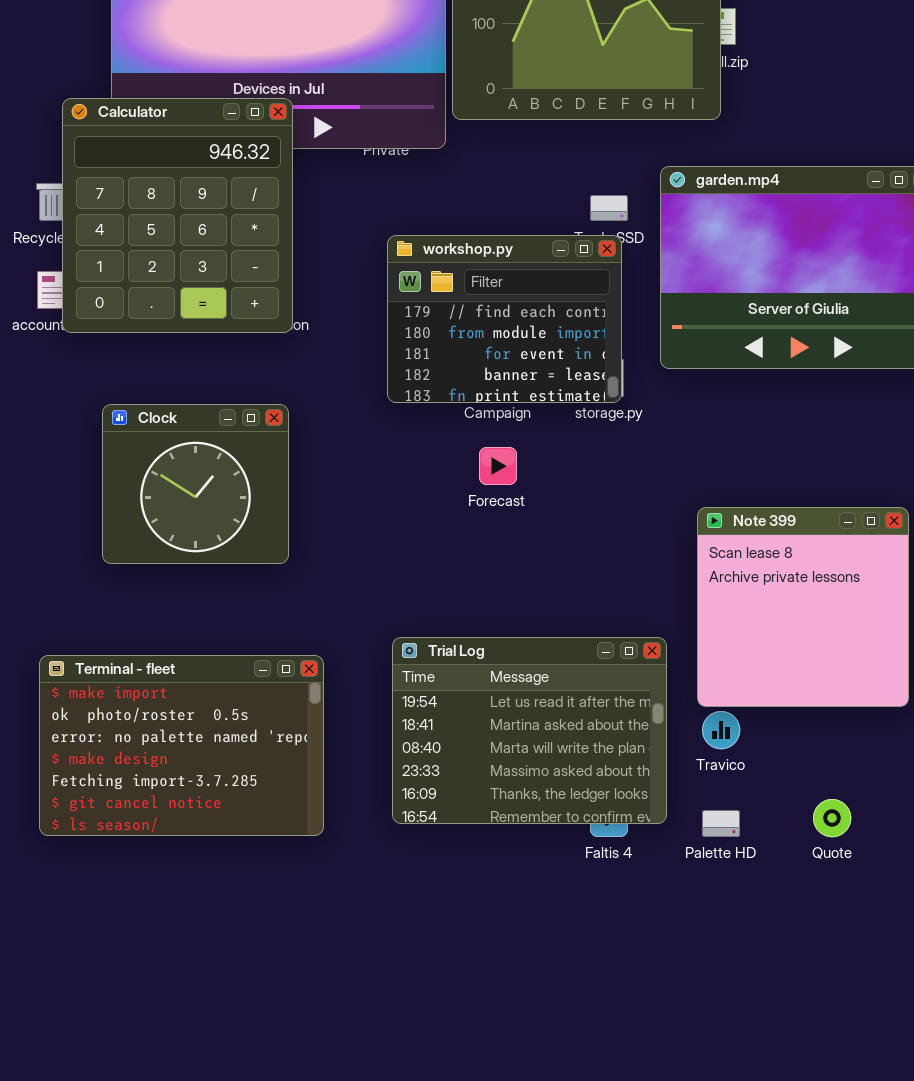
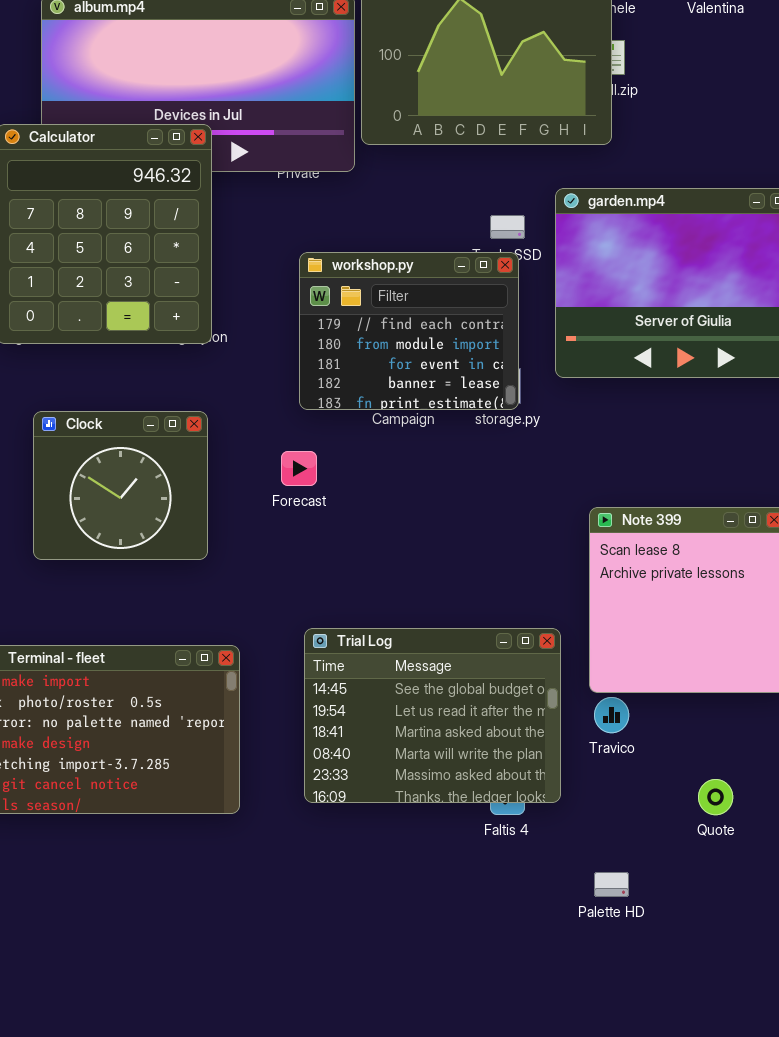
Forecast: [479,447,517,485] -> [281,451,317,486], moved
Trial Log: [392,637,667,824] -> [304,628,561,803], scrolled up 1 row
Palette HD: [702,810,740,837] -> [594,872,629,897], moved

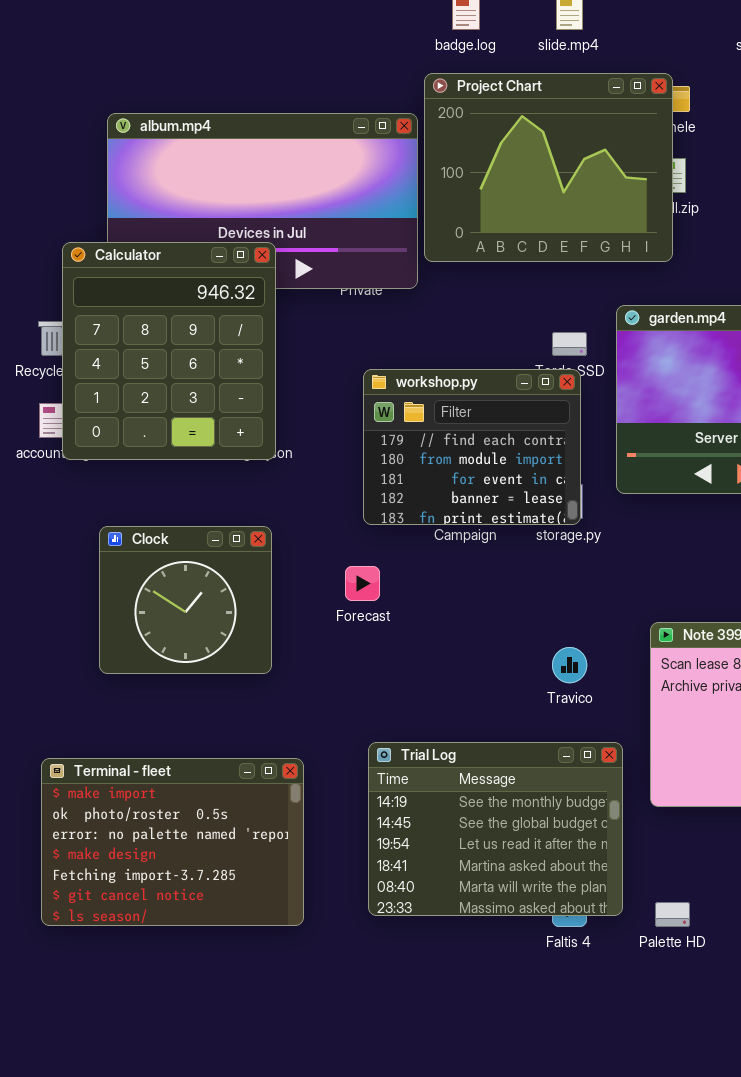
Trial Log: [304,628,561,803] -> [368,742,623,916], scrolled up 1 row
Travico: [594,697,629,733] -> [552,647,587,683], moved
Palette HD: [594,872,629,897] -> [655,902,690,927], moved

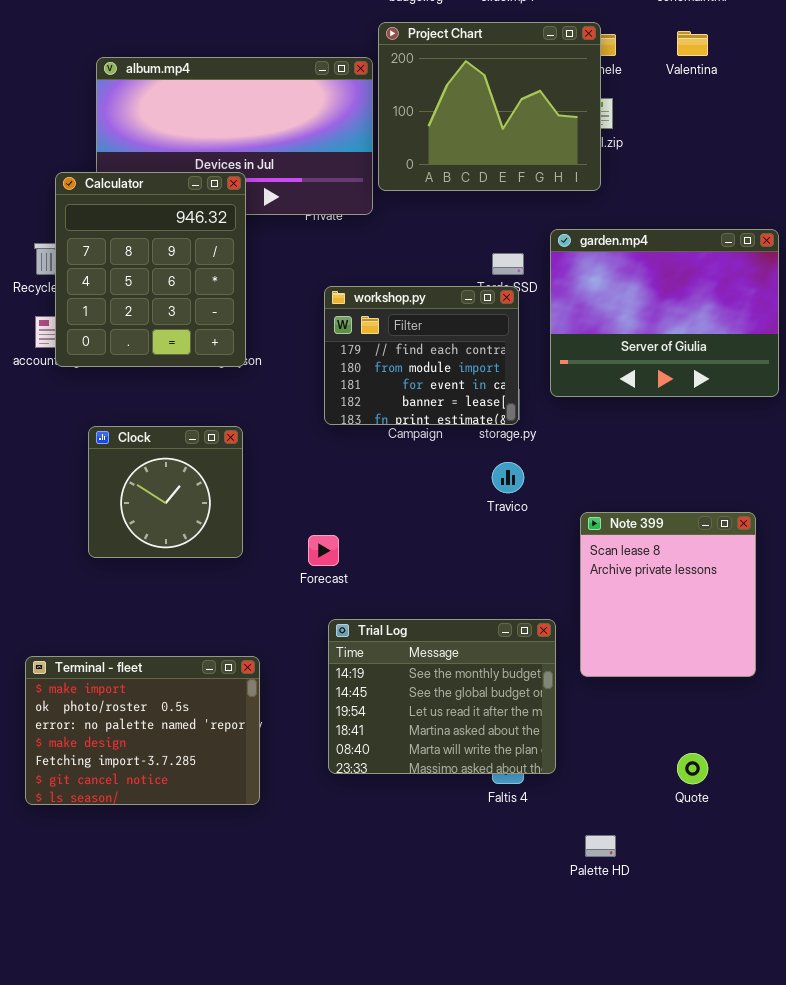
Forecast: [345,566,380,601] -> [308,535,339,566], moved
Travico: [552,647,587,683] -> [492,462,524,493], moved
Terminal - fleet: [41,758,304,926] -> [25,656,260,805], moved
Palette HD: [655,902,690,927] -> [585,835,616,857], moved

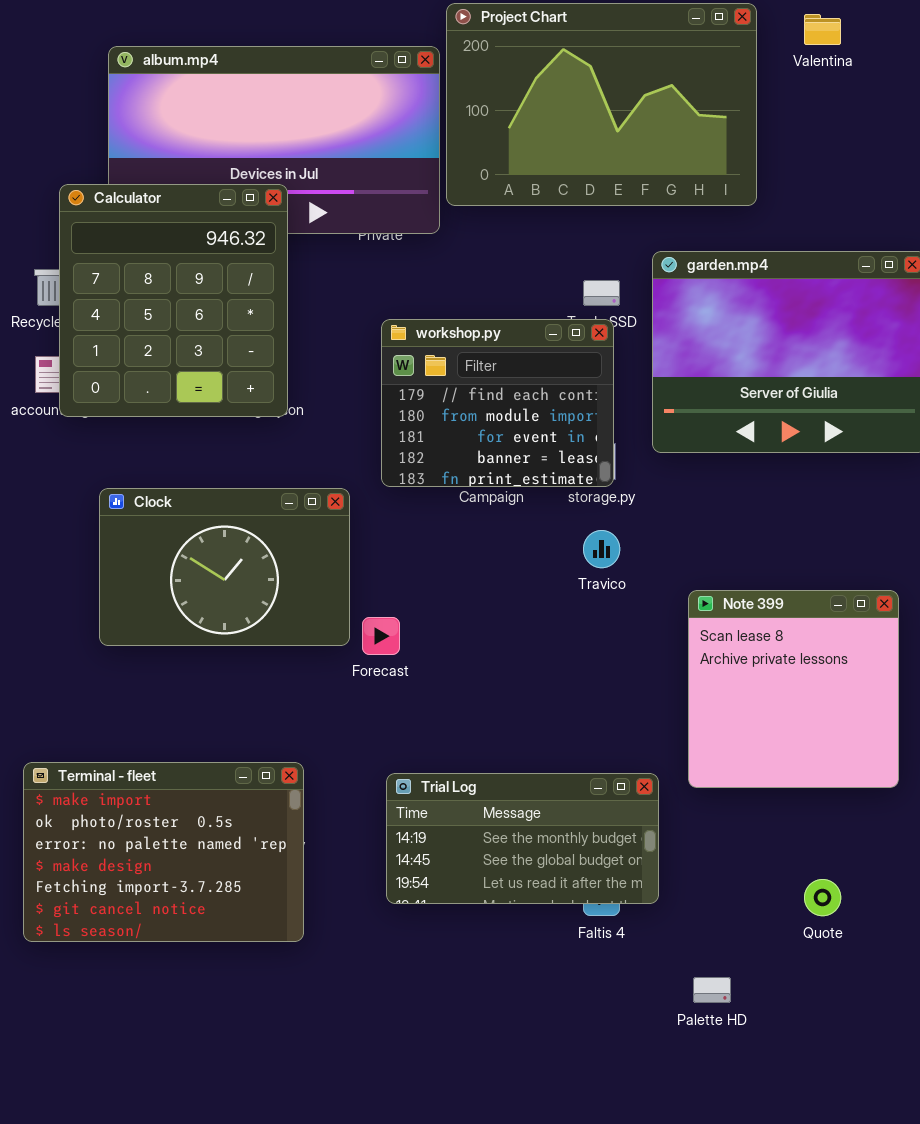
Project Chart: [378,22,601,191] -> [446,3,757,206], resized
Clock: [88,426,243,558] -> [99,488,350,646], resized
Trial Log: [328,619,556,774] -> [386,773,659,904], resized

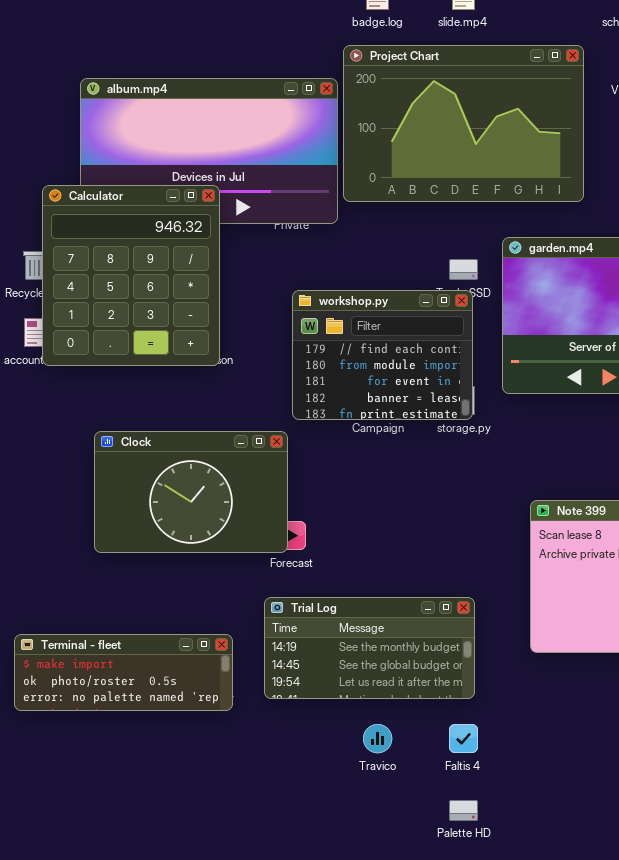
Clock: [99,488,350,646] -> [94,431,288,553], moved
Travico: [583,530,620,568] -> [363,724,392,753], moved
Terminal - fleet: [23,762,304,942] -> [14,634,233,711], resized
Trial Log: [386,773,659,904] -> [264,597,475,699], moved
Palette HD: [693,977,731,1003] -> [449,800,478,821], moved

